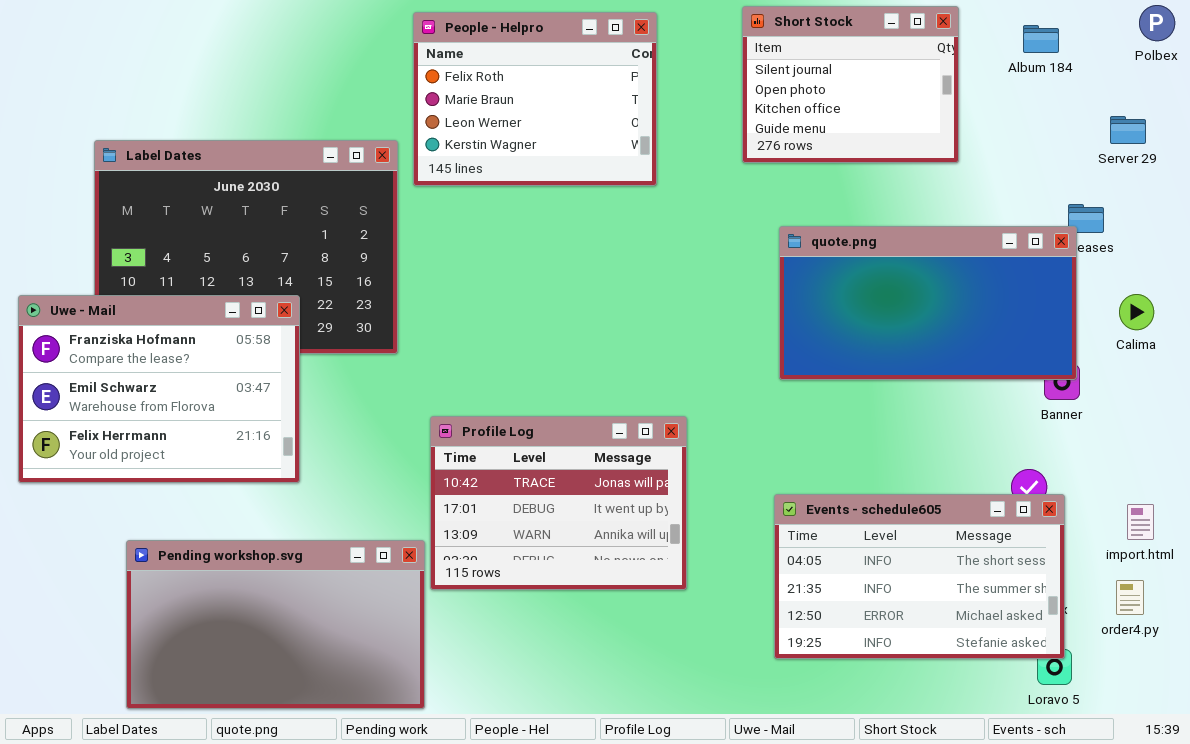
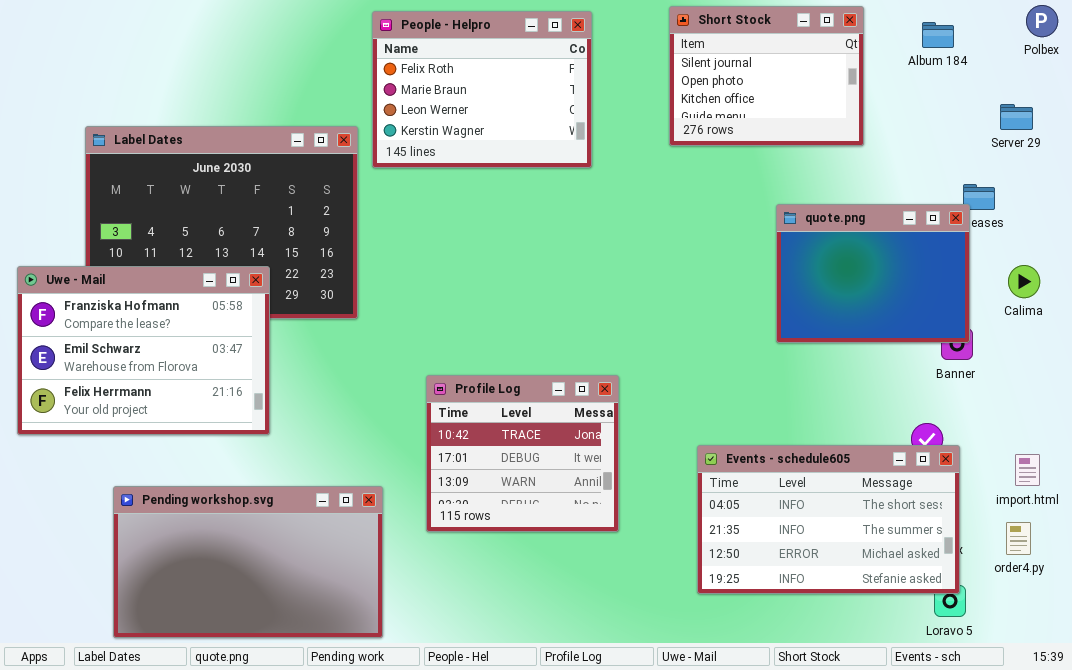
quote.png: [779,226,1077,380] -> [776,204,970,343], resized
Profile Log: [430,416,687,590] -> [426,375,619,532], resized

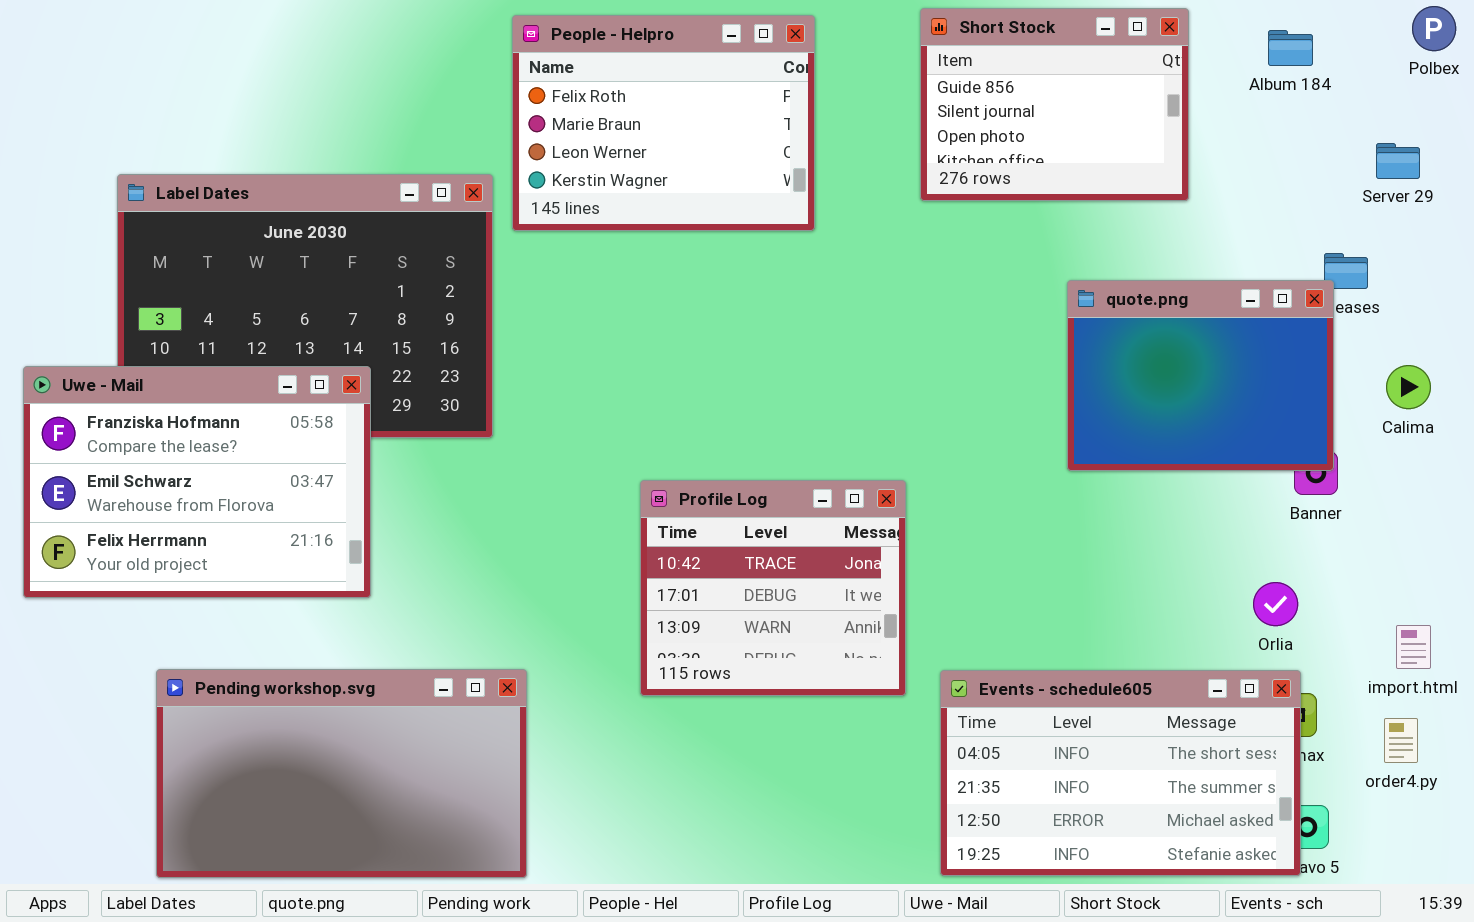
Short Stock: [669,6,864,146] -> [920,8,1189,201], scrolled up 1 row
Profile Log: [426,375,619,532] -> [640,480,906,696], moved
Events - schedule605: [697,445,960,594] -> [940,670,1301,876], moved

